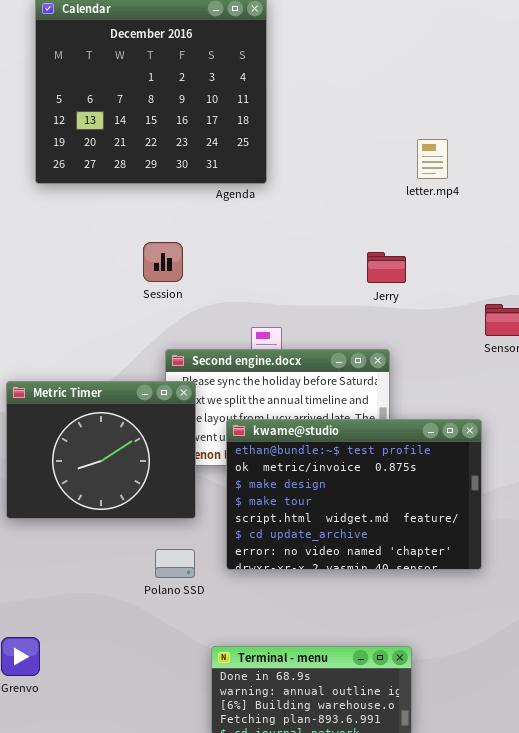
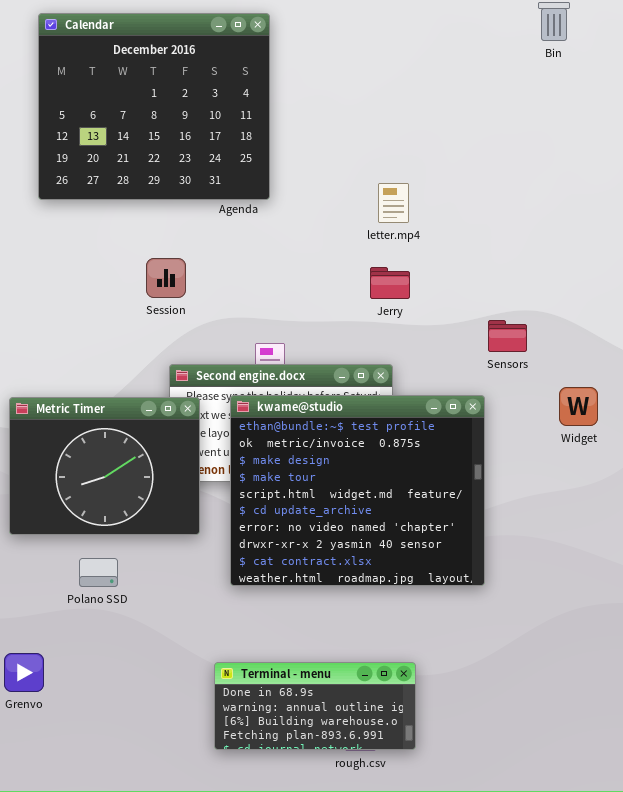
letter.mp4: [417,139,448,179] -> [378,183,409,223], moved
kwame@studio: [226,419,482,570] -> [230,395,485,586], resized
Polano SSD: [155,549,195,578] -> [79,558,118,587], moved

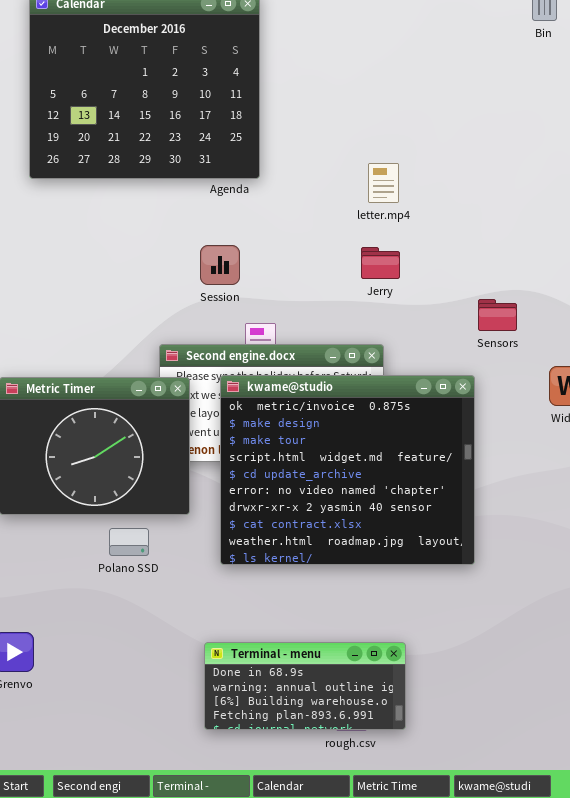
Session: [146,258,186,298] -> [200,245,240,285], moved
kwame@studio: [230,395,485,586] -> [220,375,475,565], scrolled down 1 row
Polano SSD: [79,558,118,587] -> [109,528,149,556], moved

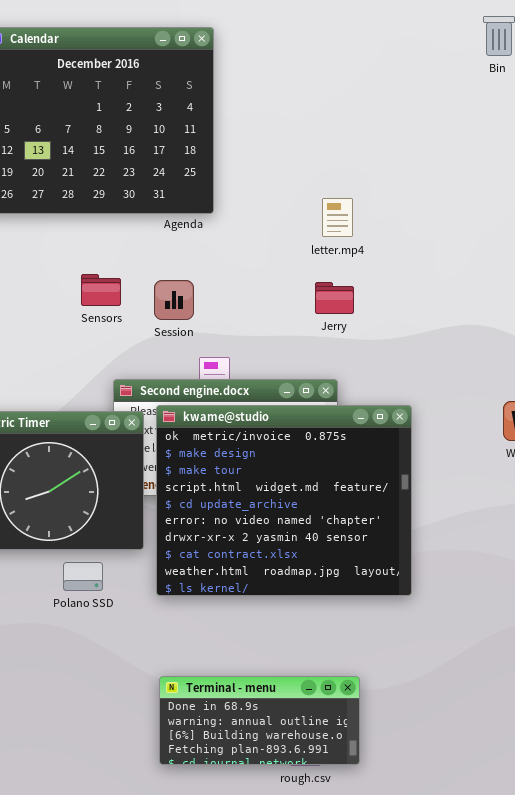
Sensors: [478,299,517,331] -> [81,274,121,306], moved
kwame@studio: [220,375,475,565] -> [156,405,412,596], moved

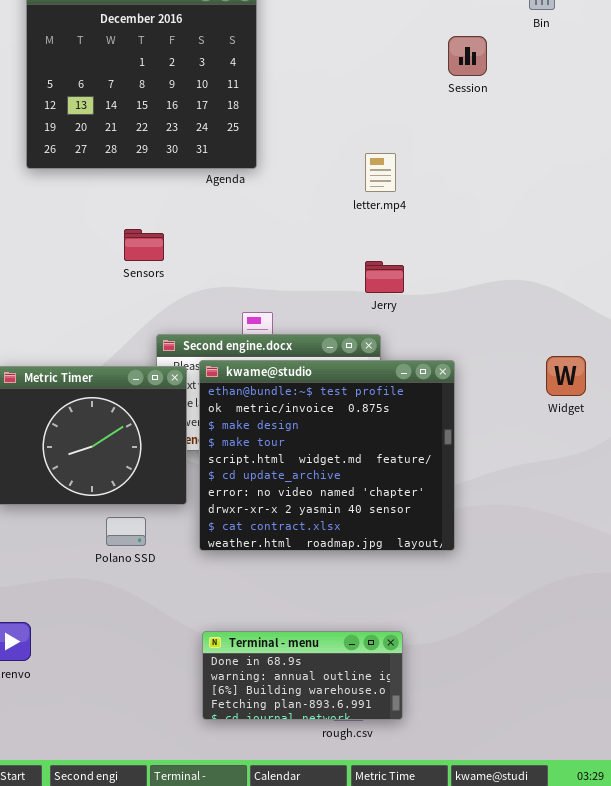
Session: [154,280,194,320] -> [448,36,487,76], moved
Jerry: [315,282,354,314] -> [365,261,404,293], moved
kwame@studio: [156,405,412,596] -> [199,360,455,551], scrolled up 1 row

